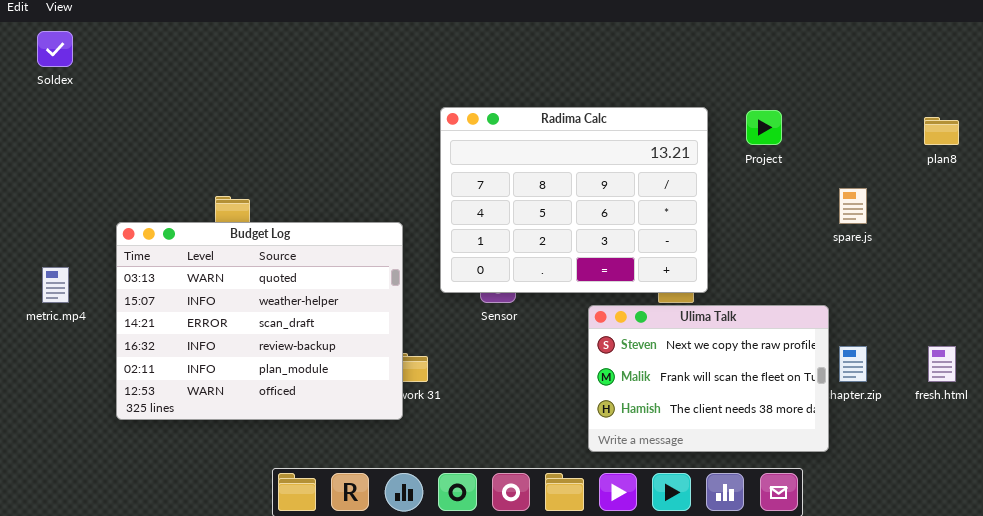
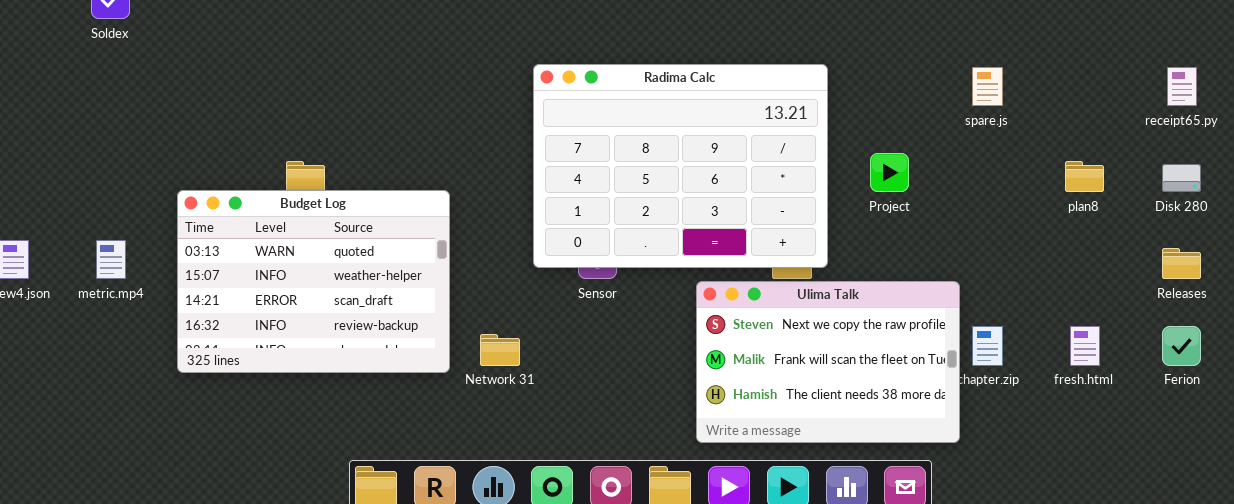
Project: [746,110,782,145] -> [870,153,909,192], moved
plan8: [924,117,959,145] -> [1065,161,1104,192], moved
spare.js: [839,188,867,224] -> [972,67,1003,106], moved
Budget Log: [116,222,403,420] -> [177,190,450,373], resized

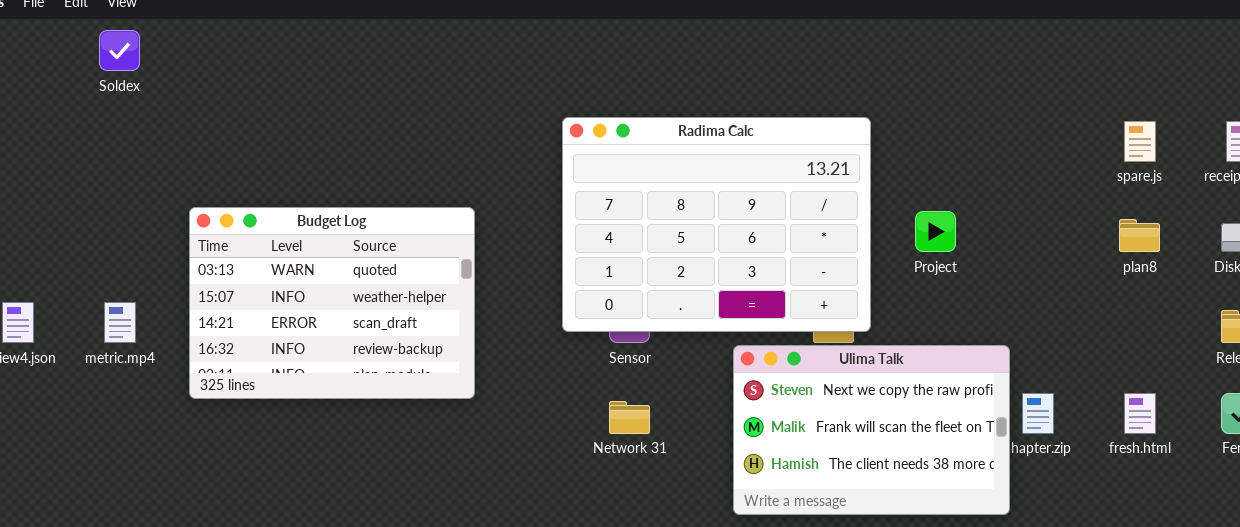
spare.js: [972,67,1003,106] -> [1124,121,1156,162], moved
Budget Log: [177,190,450,373] -> [189,207,475,399], moved
Network 31: [480,334,520,366] -> [609,401,650,434], moved

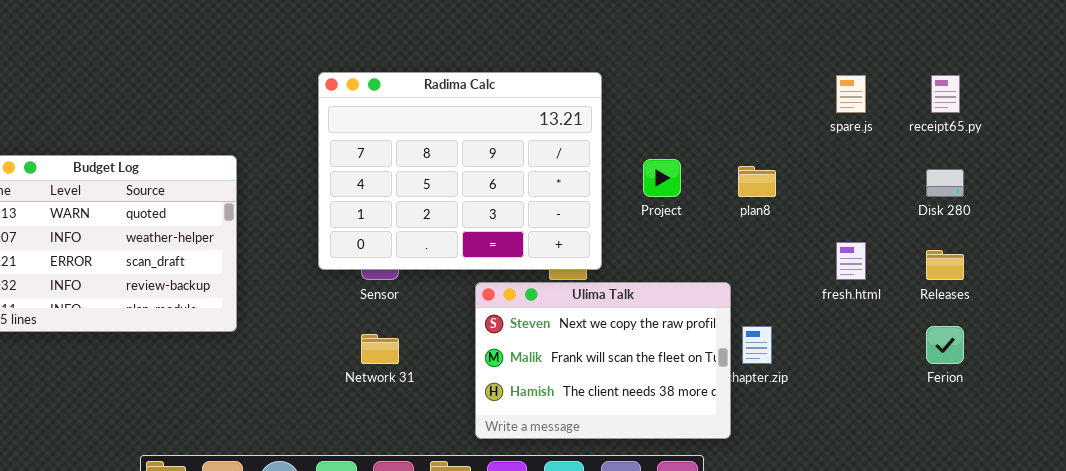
plan8: [1119,219,1160,252] -> [738,166,776,197], moved
fresh.html: [1124,393,1156,434] -> [836,242,866,280], moved

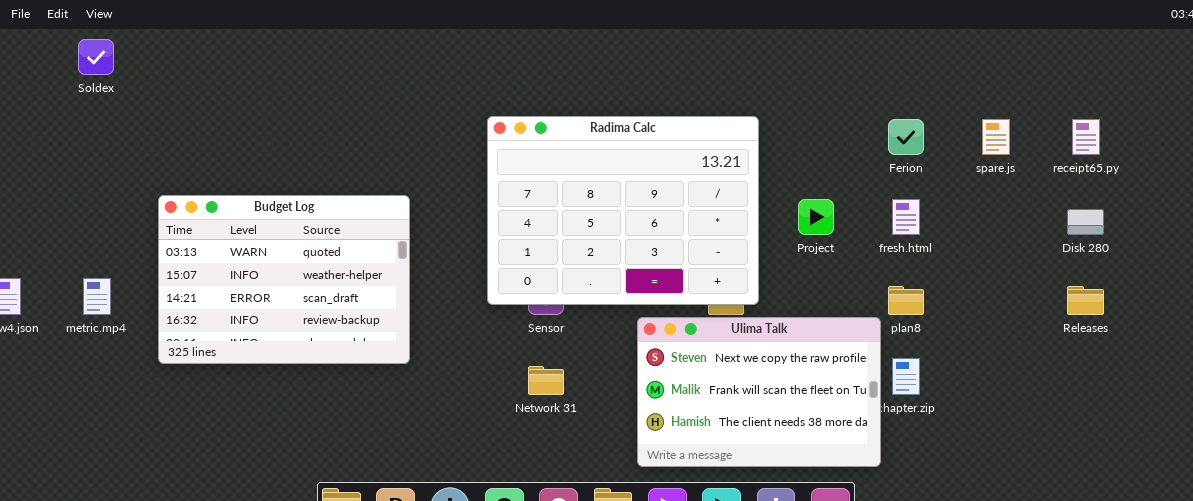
plan8: [738,166,776,197] -> [888,286,924,315], moved
fresh.html: [836,242,866,280] -> [892,199,920,235], moved
Ferion: [926,326,964,364] -> [888,119,924,155], moved

